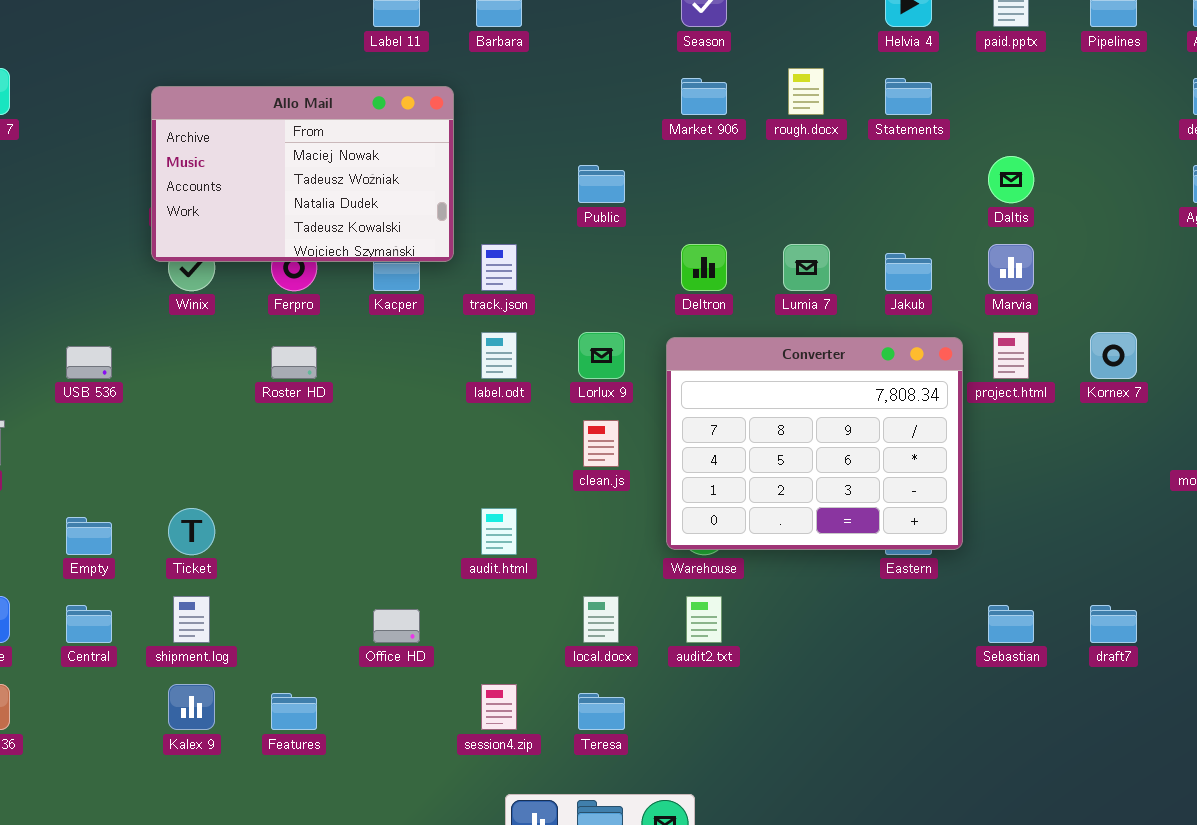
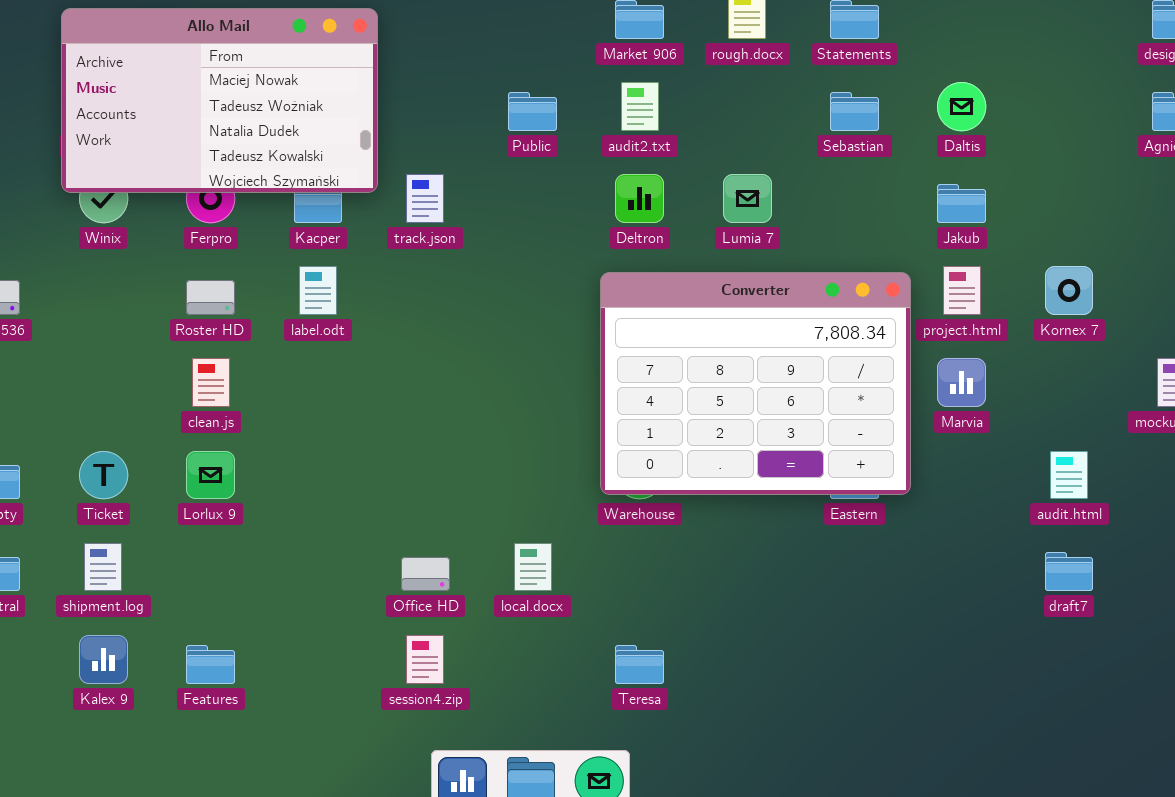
Marvia: [988,244,1034,291] -> [937,358,986,407], moved
Jakub: [885,253,932,291] -> [937,184,986,223], moved
label.odt: [481,332,517,379] -> [299,266,337,315], moved
Lorlux 9: [578,332,625,379] -> [186,451,235,499], moved
clean.js: [583,420,619,467] -> [192,358,230,407], moved
audit.html: [481,508,517,555] -> [1050,451,1088,499], moved
audit2.txt: [686,596,722,643] -> [621,82,659,131], moved
Sebastian: [988,605,1034,643] -> [830,92,879,131], moved
Office HD: [373,609,420,643] -> [401,557,450,591], moved
Teresa: [578,693,625,730] -> [615,645,664,684], moved

